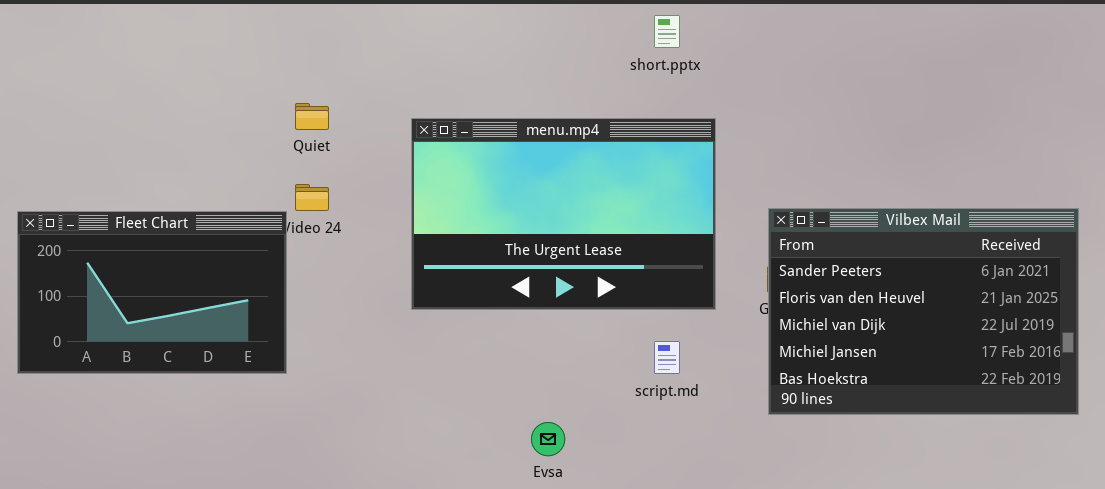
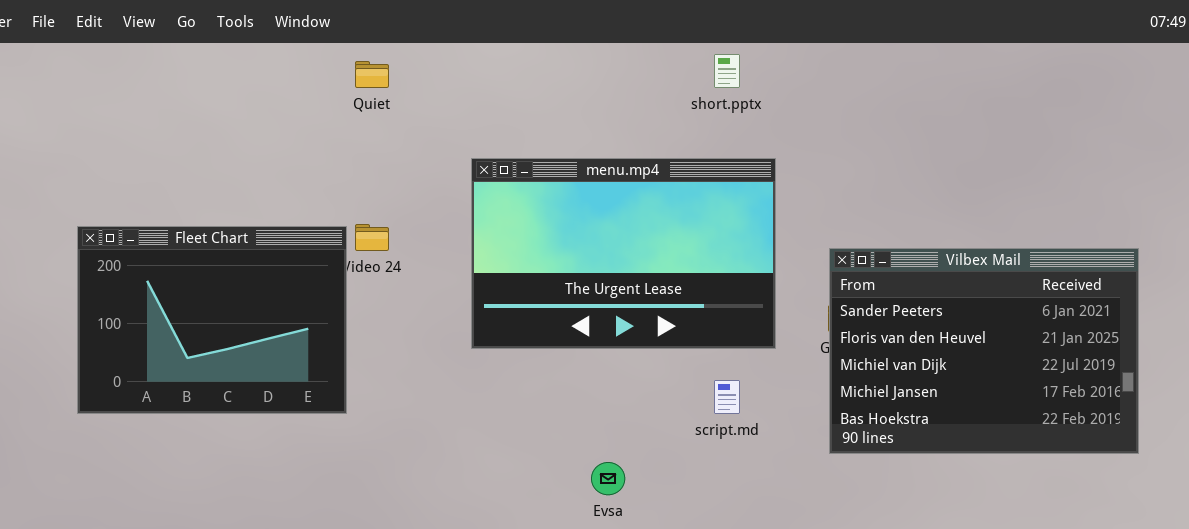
Quiet: [295,103,329,130] -> [355,61,389,88], moved
Fleet Chart: [17,211,287,374] -> [77,226,347,414], resized

